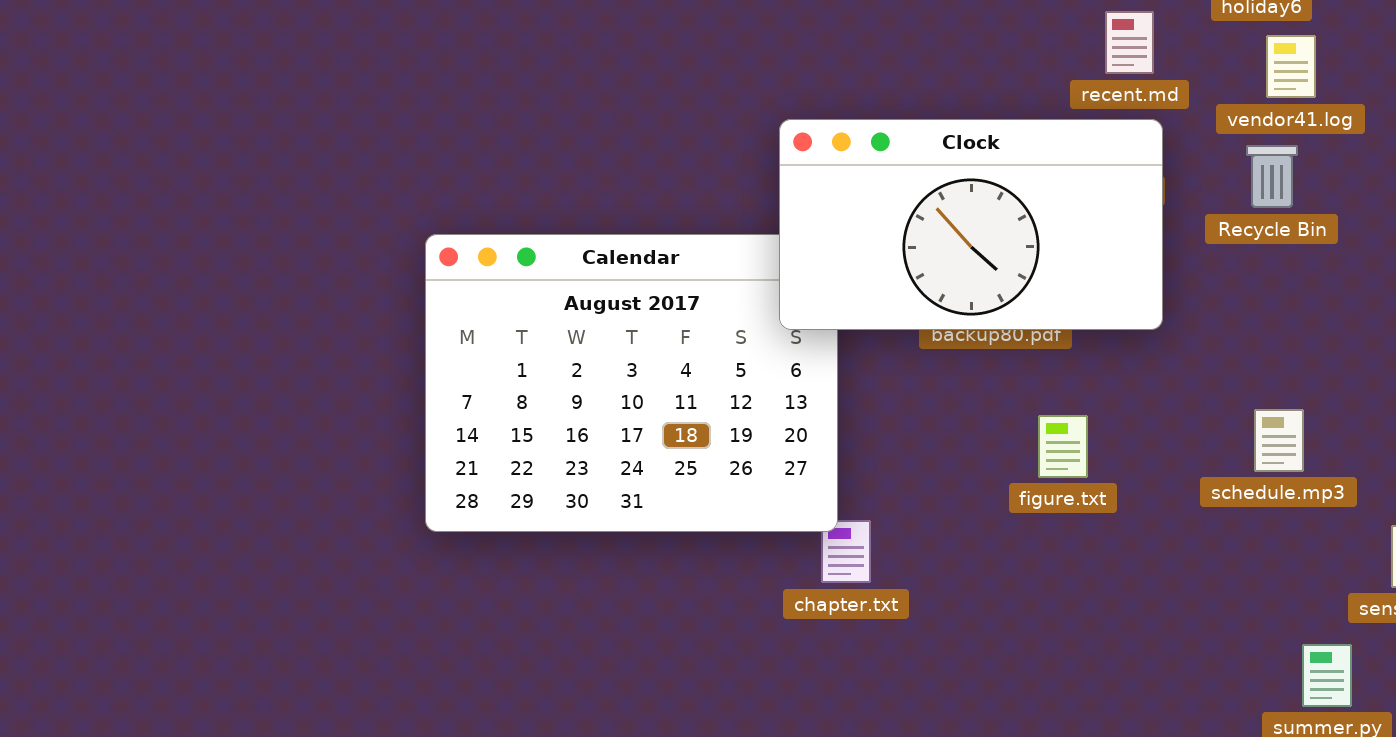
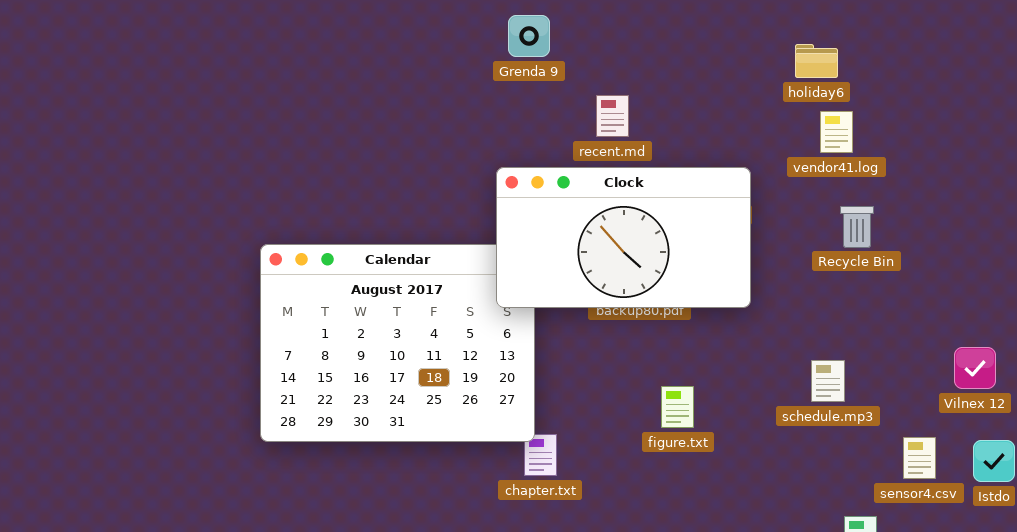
recent.md: [1105,11,1154,74] -> [596,95,629,137], moved
Recycle Bin: [1246,145,1298,208] -> [840,206,874,248], moved
figure.txt: [1038,415,1088,478] -> [661,386,694,428], moved

